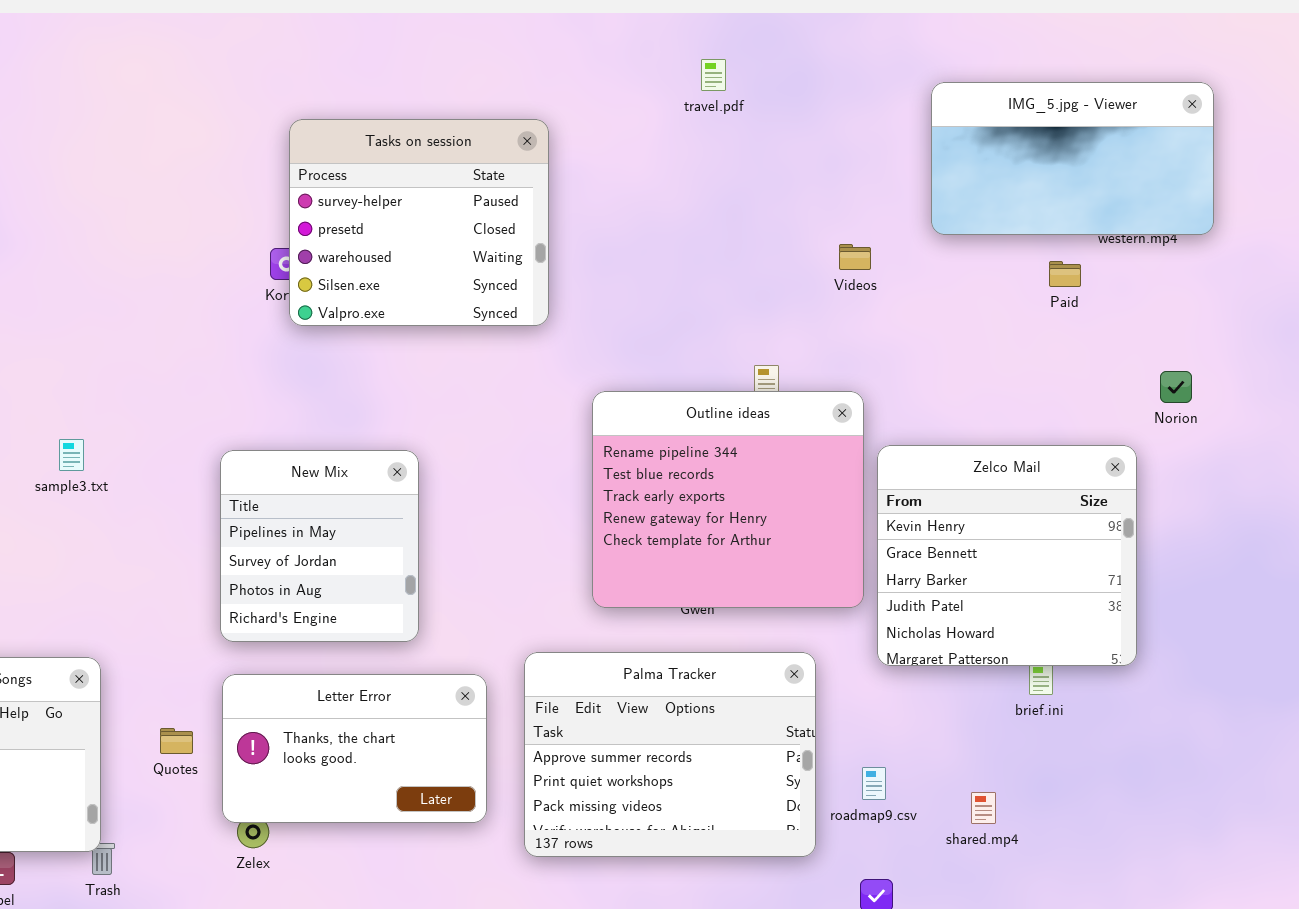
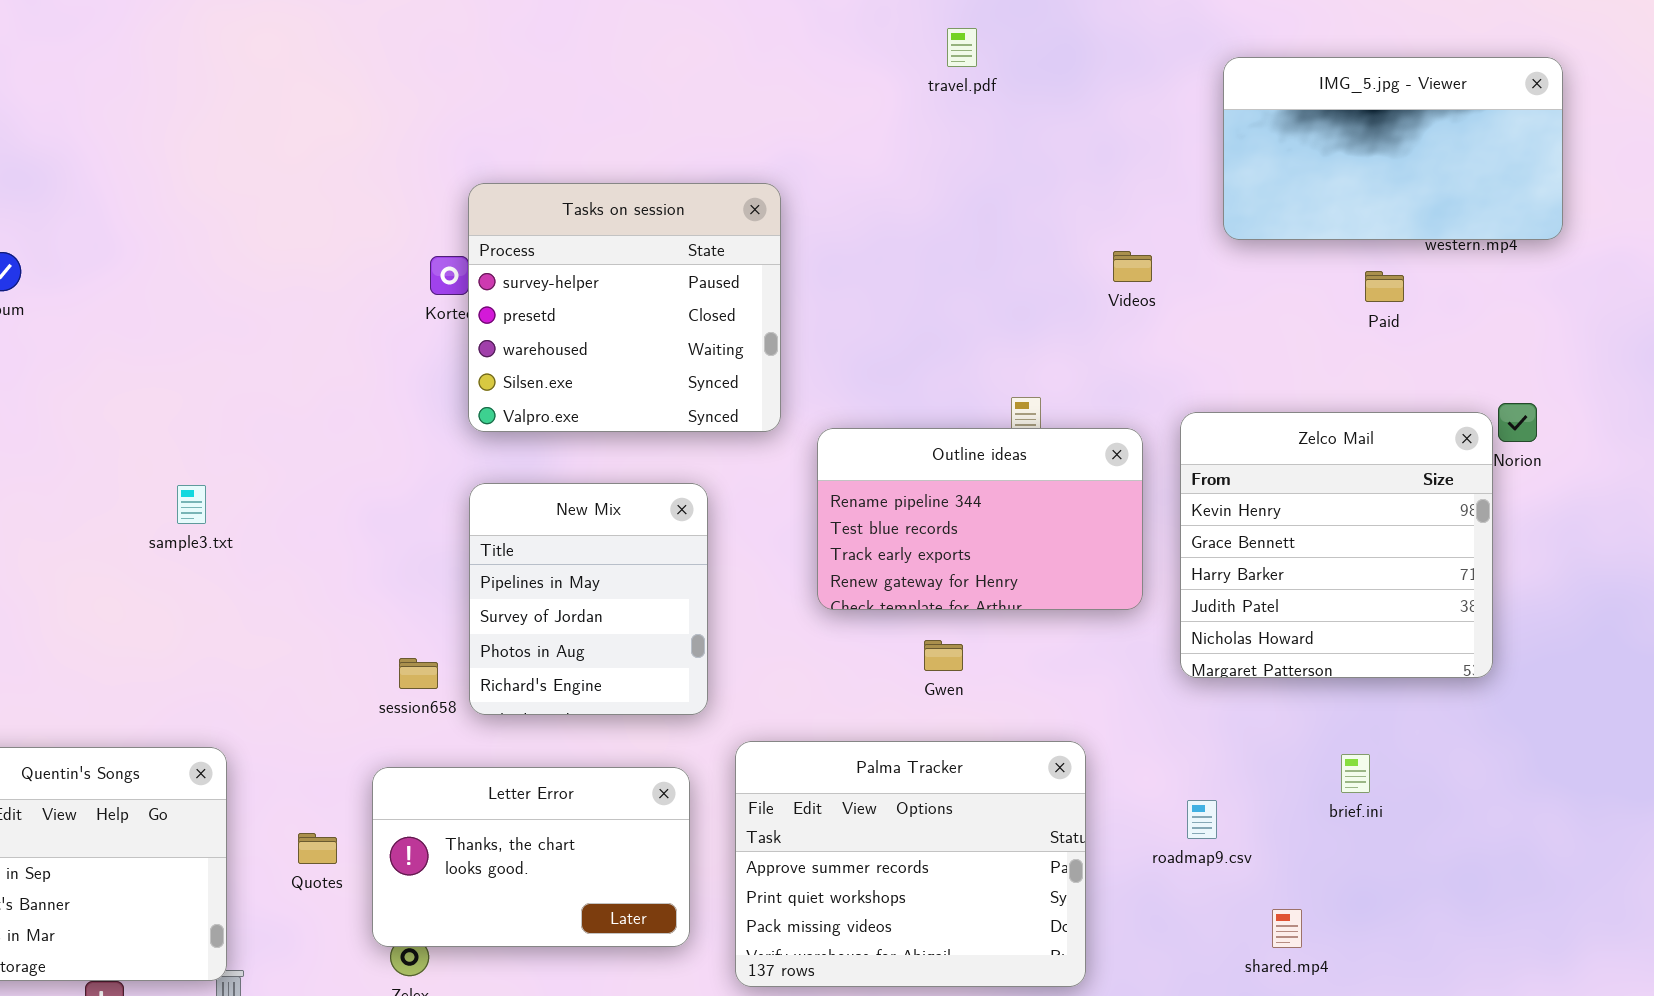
Tasks on session: [289,119,549,326] -> [468,183,781,432], moved
Outline ideas: [592,391,864,608] -> [817,428,1143,610], resized
Zelco Mail: [877,445,1137,666] -> [1180,412,1493,678], moved
New Mix: [220,450,419,642] -> [469,483,708,715], moved
roadmap9.csv: [862,767,886,800] -> [1187,800,1217,839], moved

